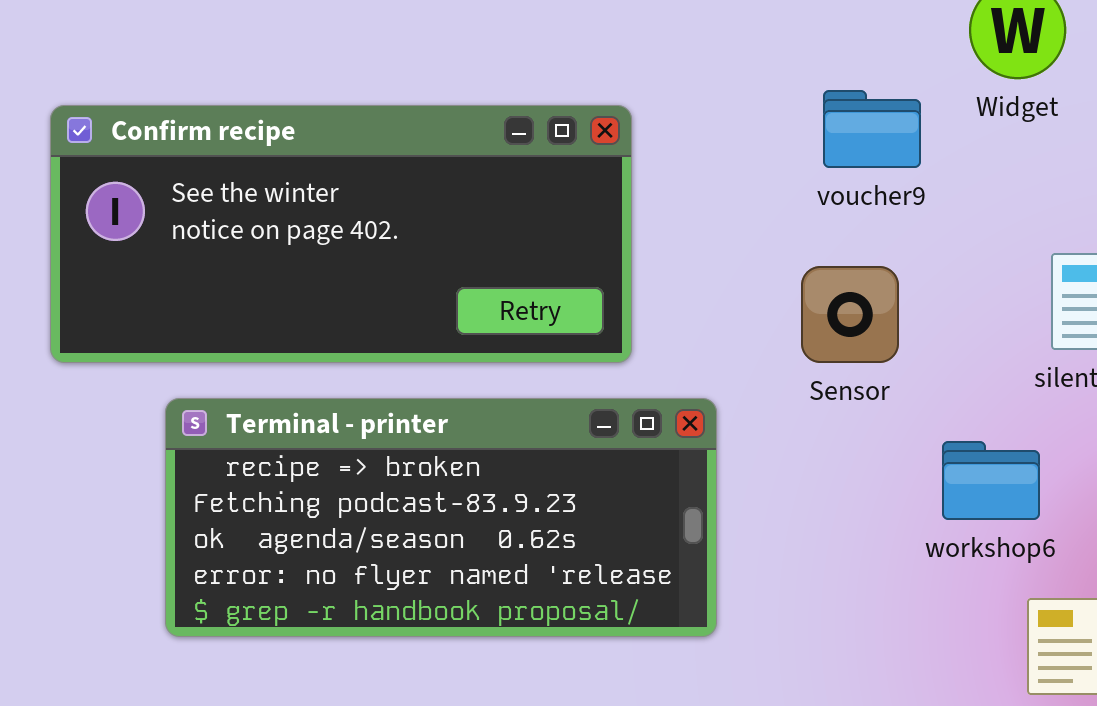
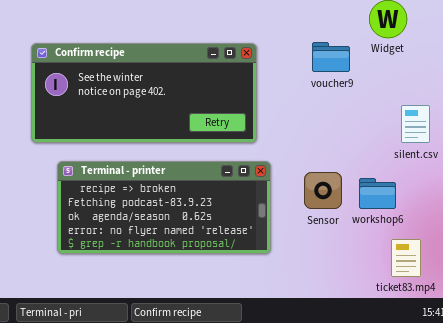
Confirm recipe: [50,105,632,363] -> [31,43,257,143], moved
Sensor: [801,266,899,363] -> [304,172,342,209], moved

